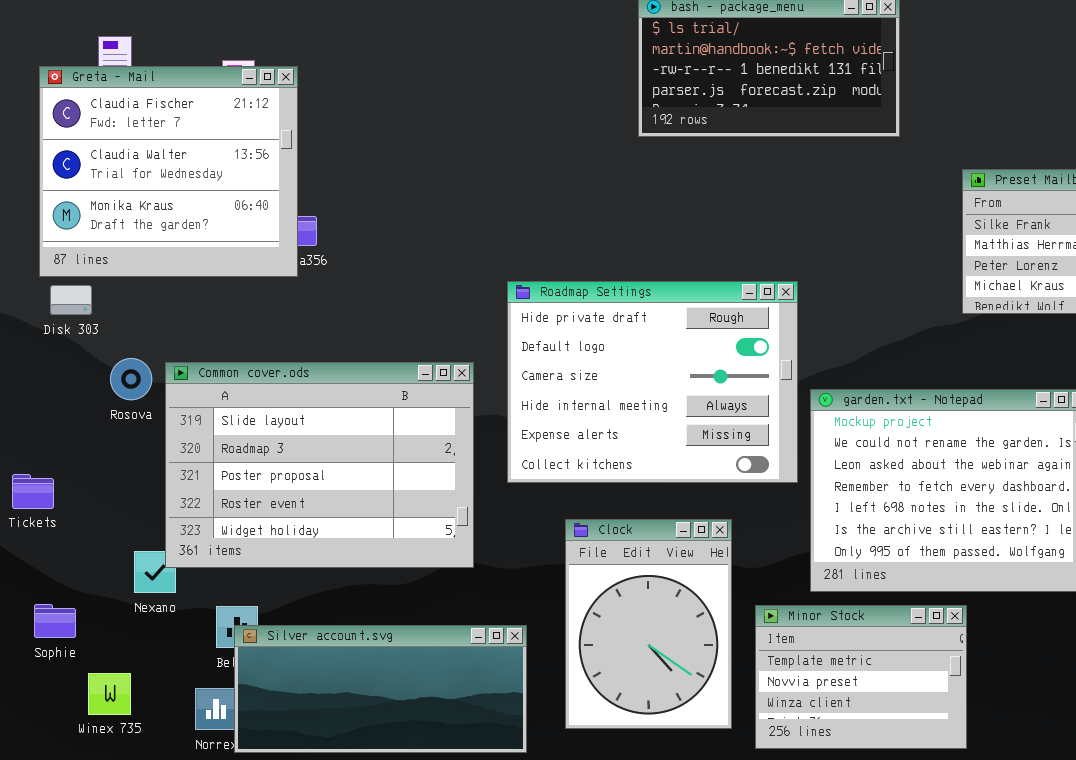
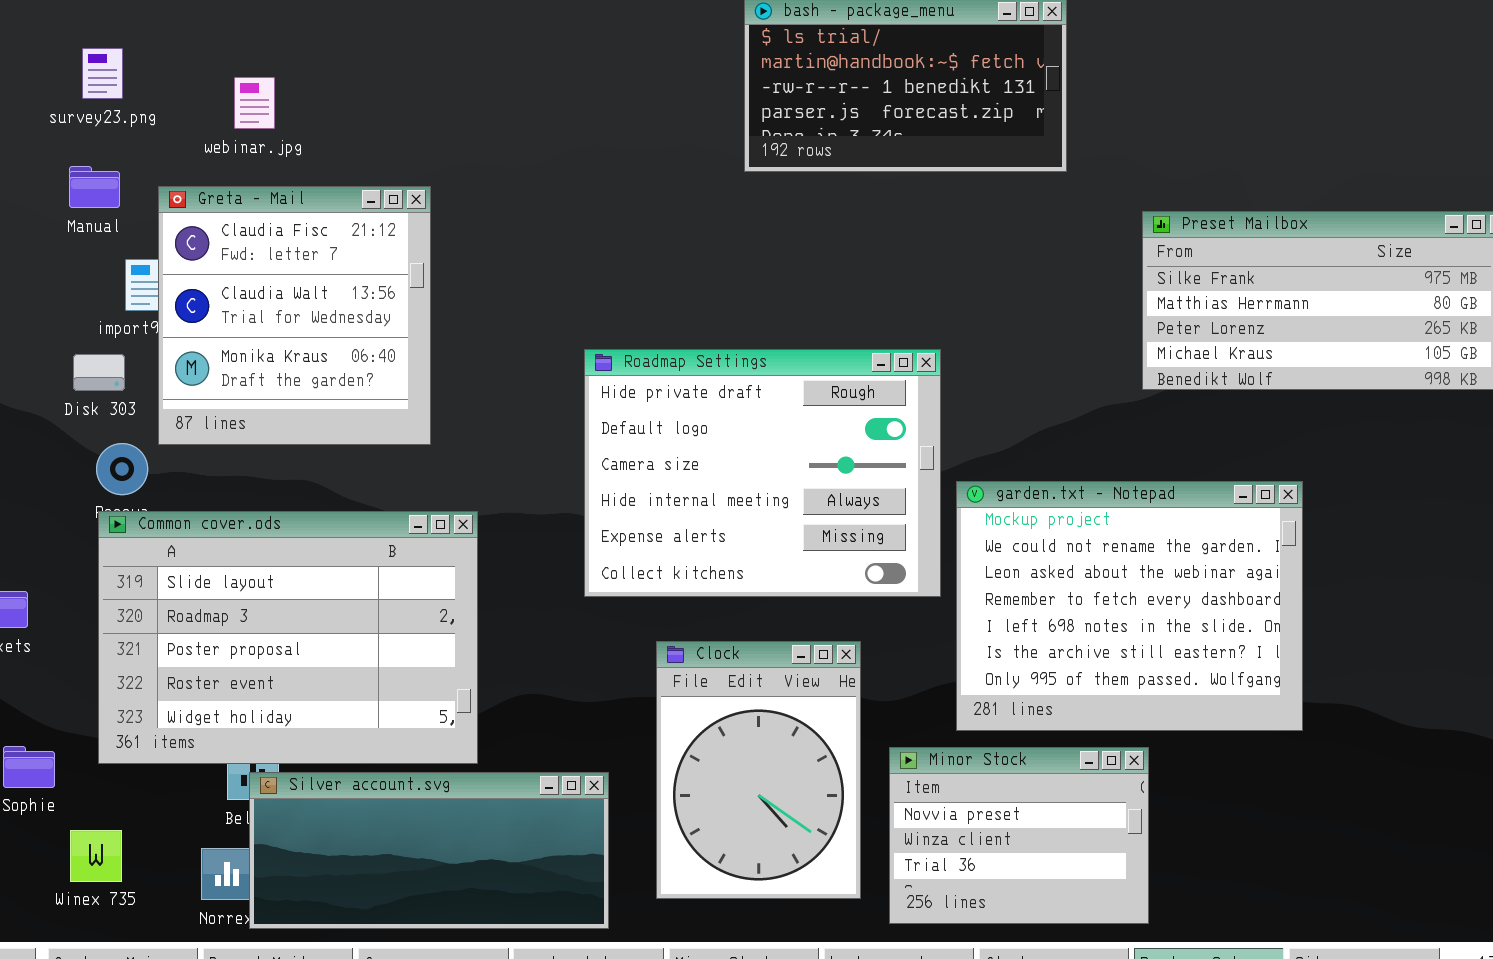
Greta - Mail: [39,66,298,277] -> [158,186,431,445], moved, resized
Disk 303: [50,285,92,315] -> [73,354,125,391], moved
Common cover.ods: [165,362,474,568] -> [98,511,478,764], moved
Minor Stock: [755,605,967,749] -> [889,747,1149,924], scrolled down 1 row

